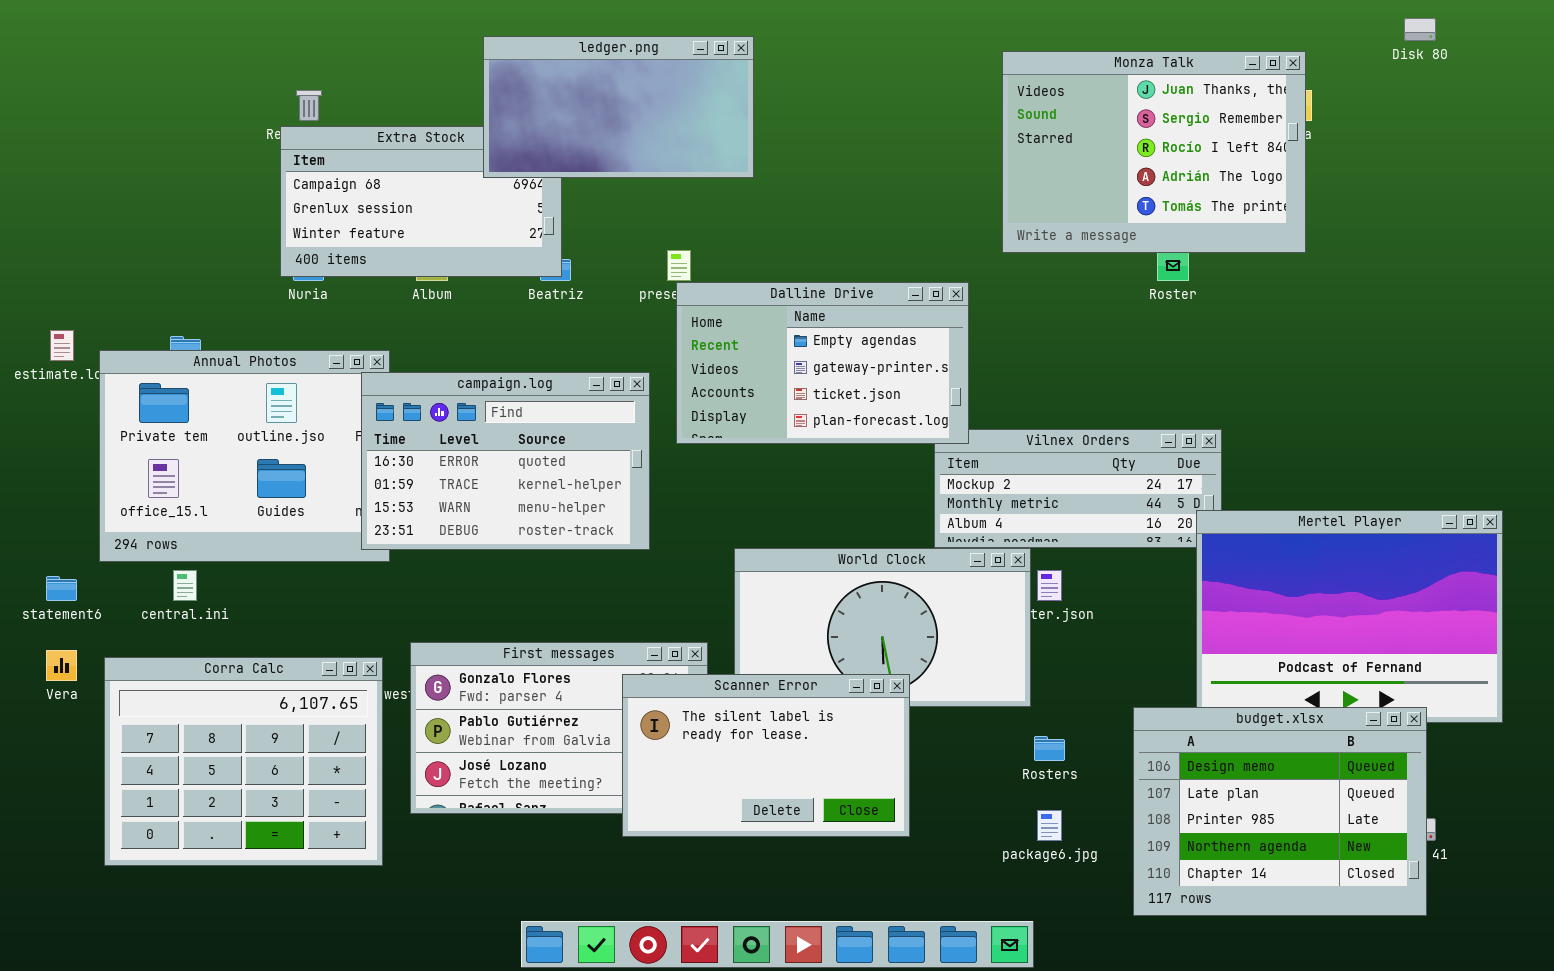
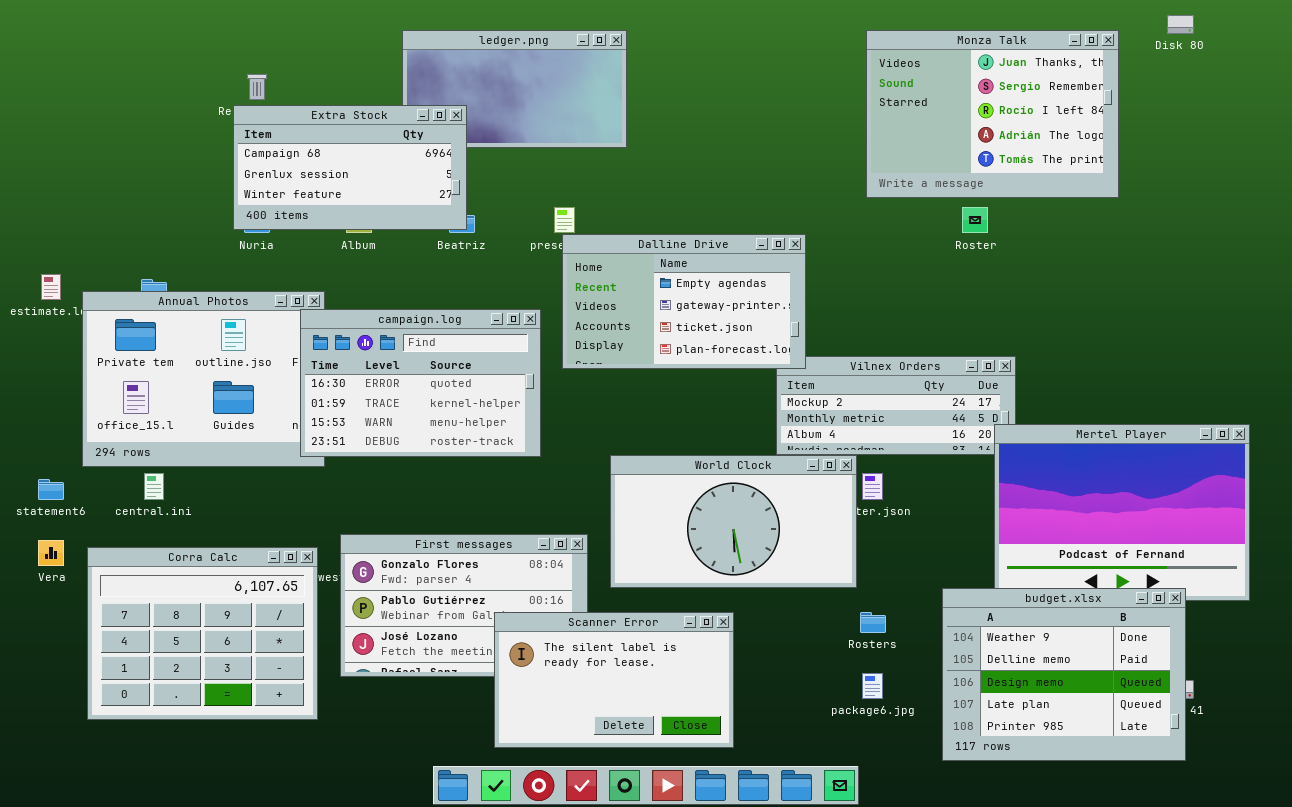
Monza Talk: [1002,51,1306,253] -> [866,30,1119,198], moved
Extra Stock: [280,126,562,277] -> [233,105,467,230], raised
Scanner Error: [622,674,910,837] -> [494,612,734,748], moved
budget.xlsx: [1133,707,1427,916] -> [942,588,1186,761], scrolled up 2 rows

